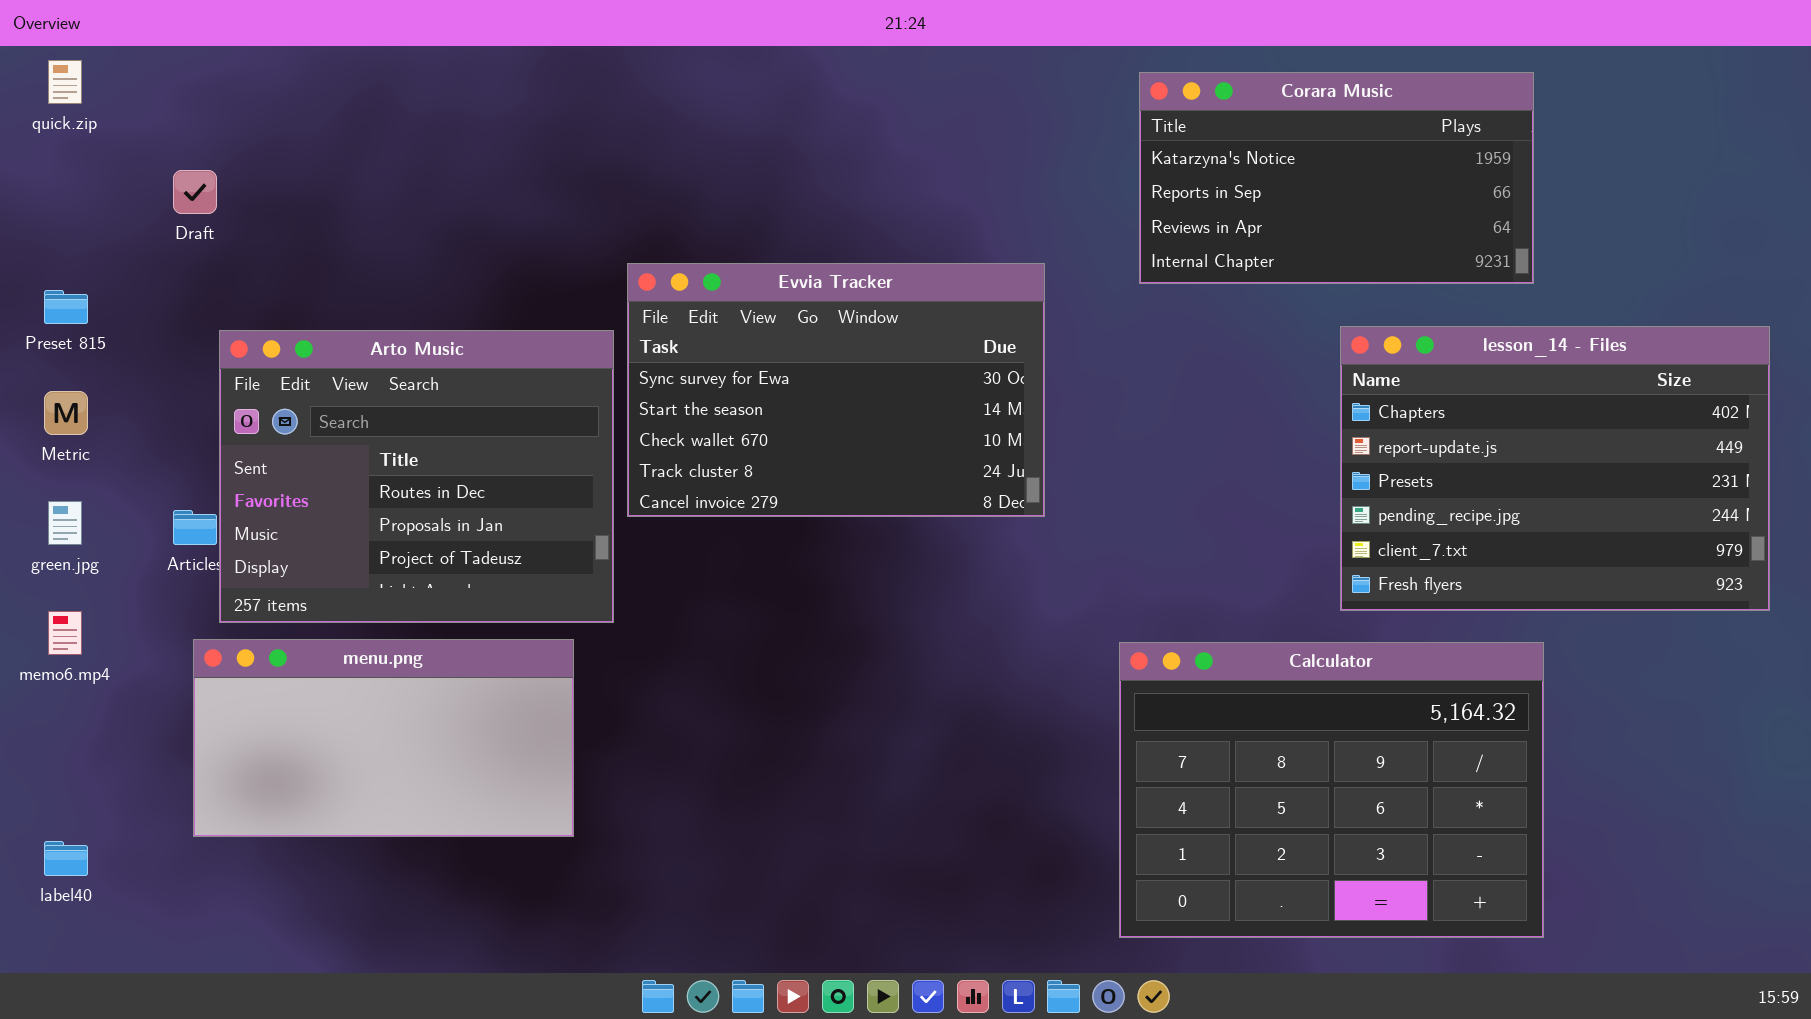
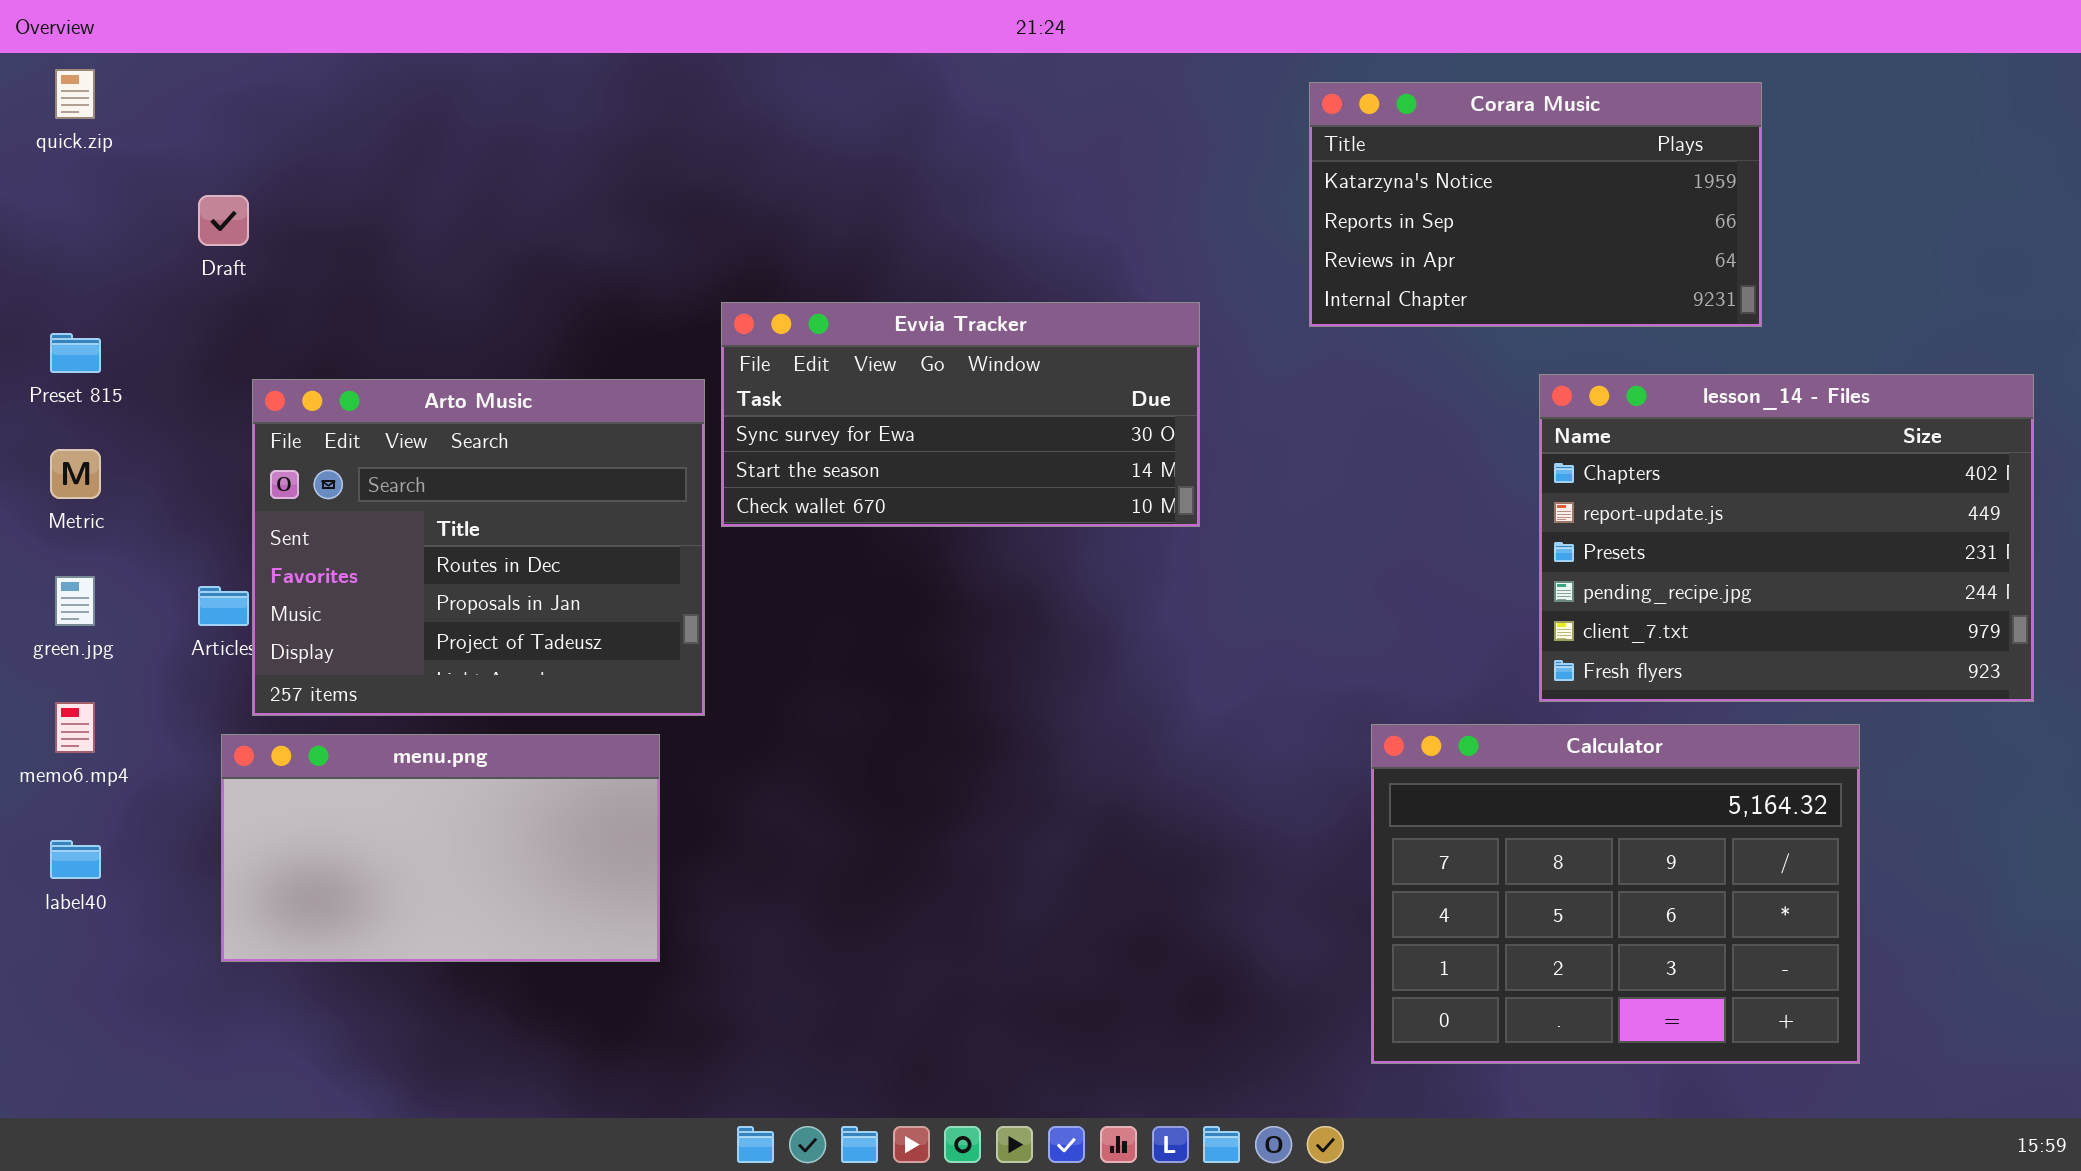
Evvia Tracker: [627,263,1045,517] -> [721,302,1200,527], resized
Calculator: [1119,642,1544,938] -> [1371,724,1860,1064], moved
label40: [44,841,88,876] -> [50,840,101,879], moved

